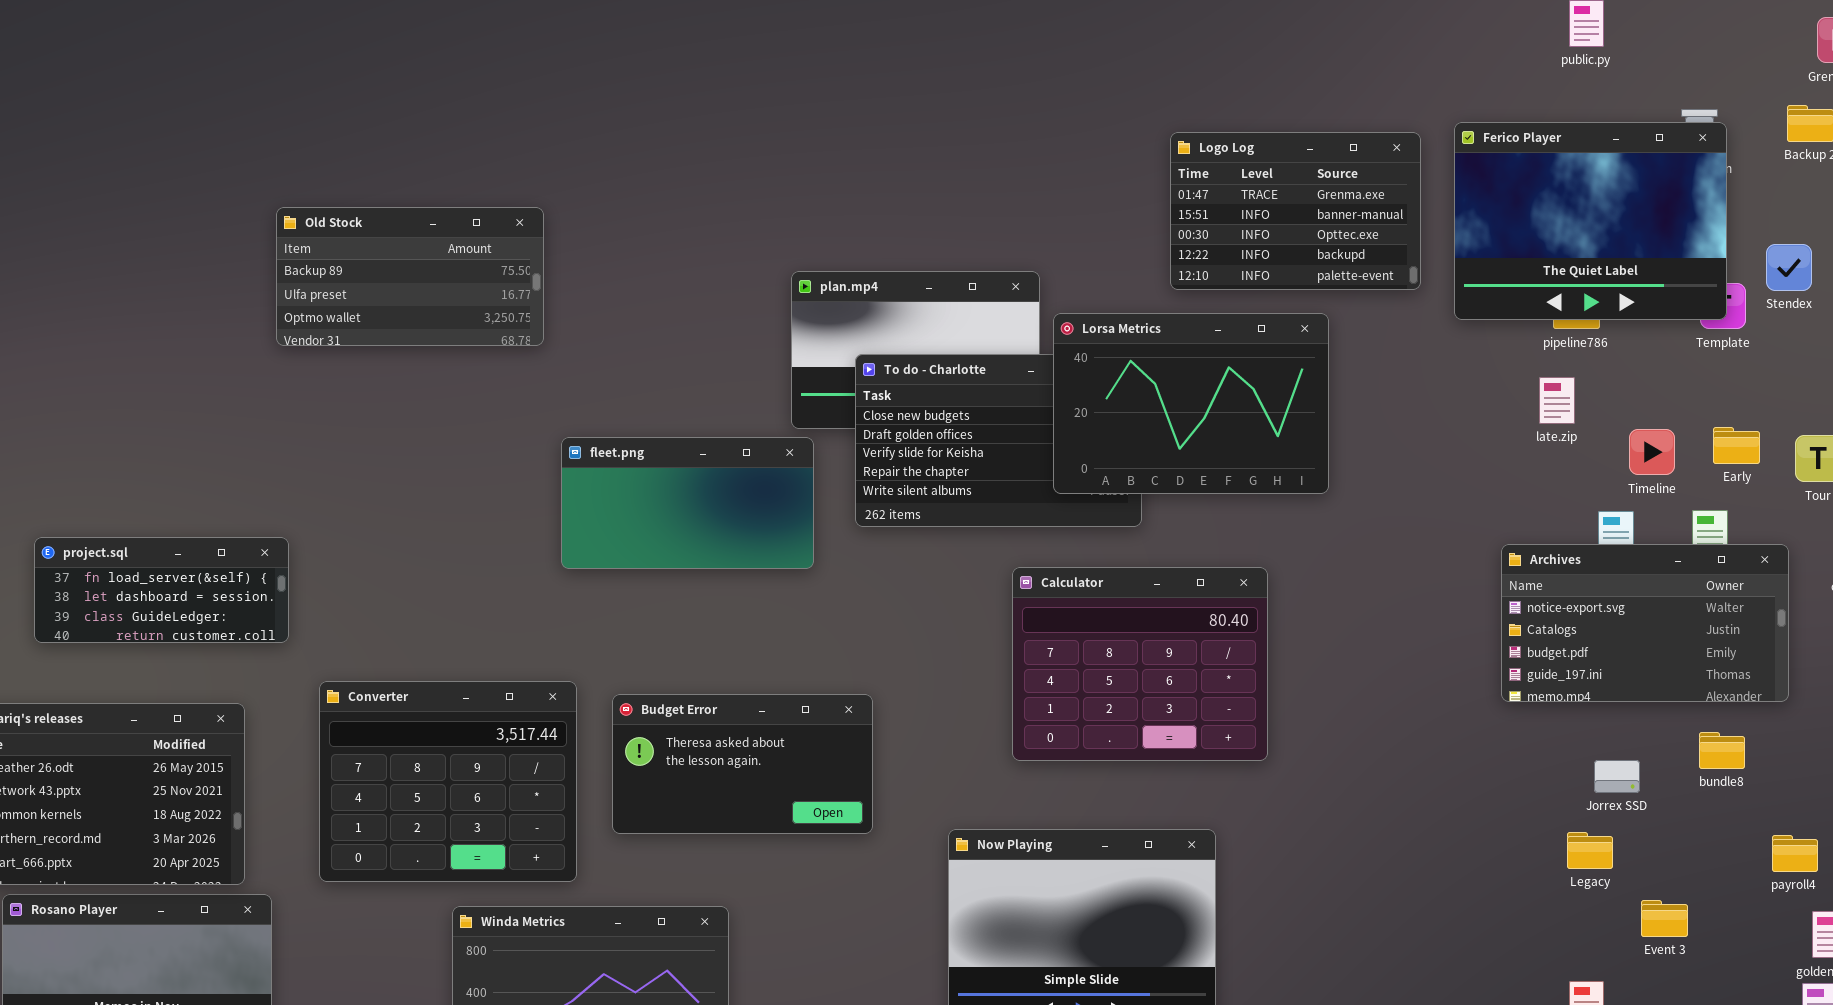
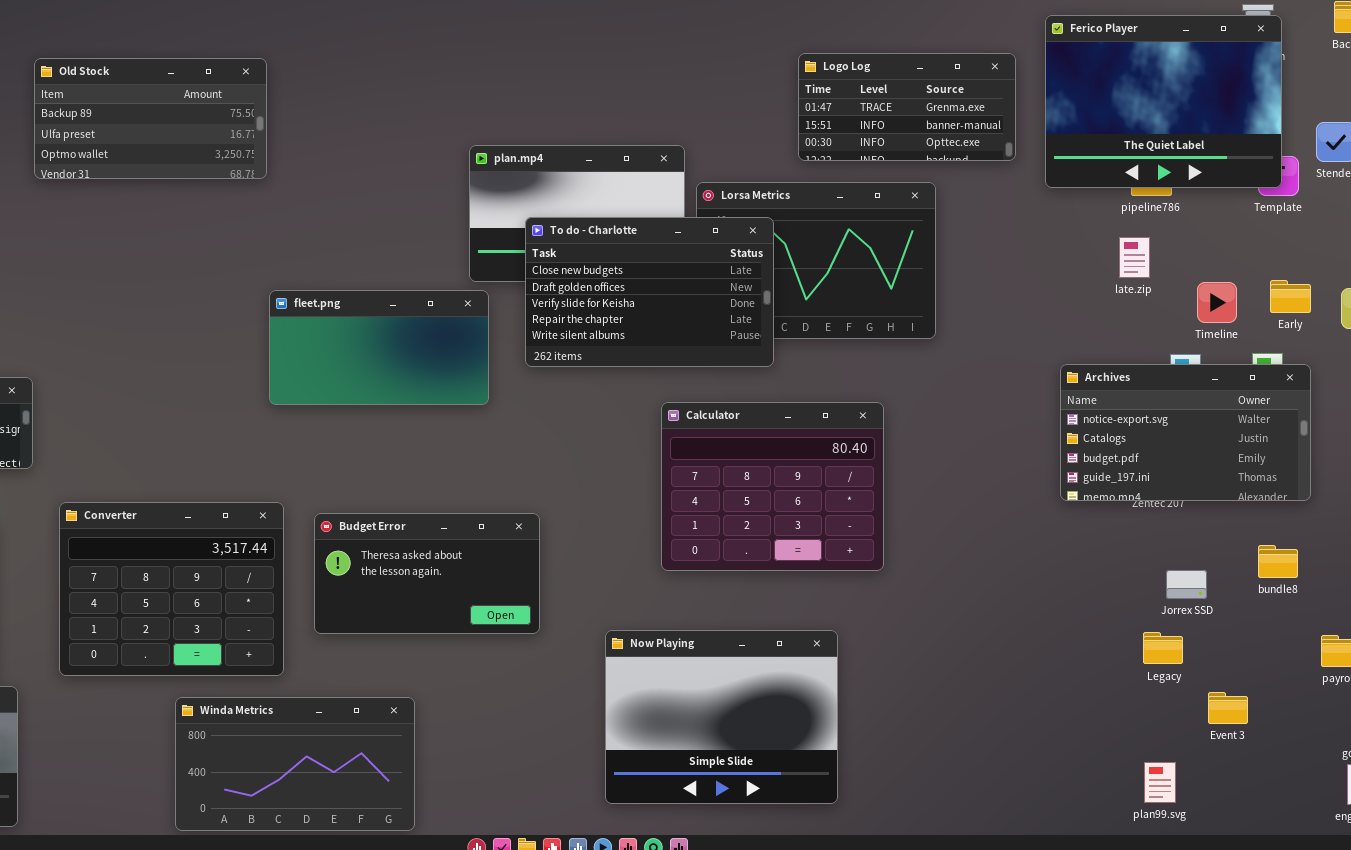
Logo Log: [1170,132,1421,290] -> [798,53,1016,161], resized
Old Stock: [276,207,544,346] -> [34,58,267,179], moved
To do - Charlotte: [855,354,1142,527] -> [525,217,774,367], raised
Archives: [1501,544,1789,702] -> [1060,364,1311,501], moved

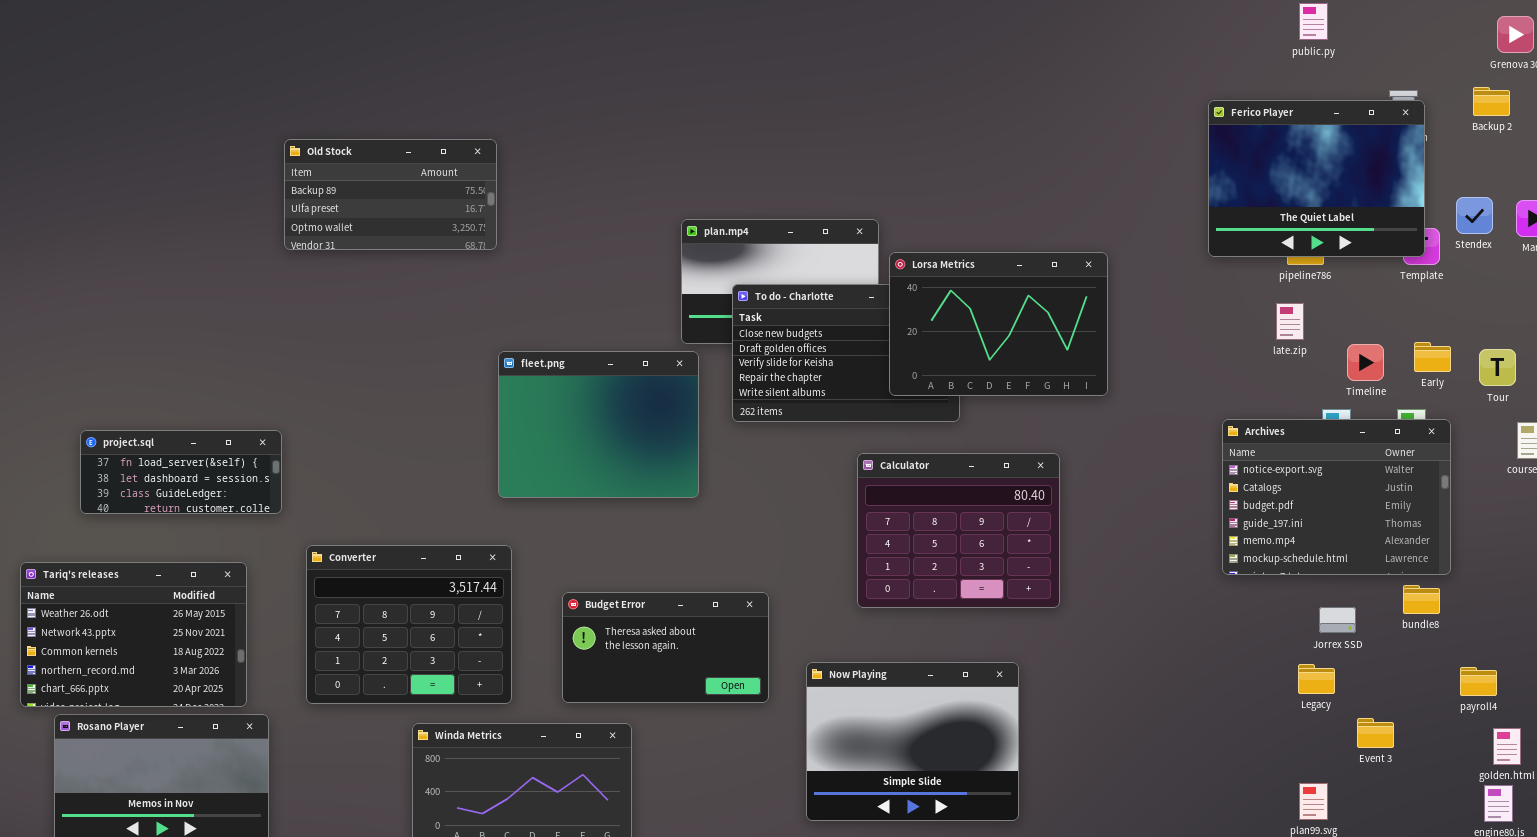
Logo Log: [798,53,1016,161] -> none, closed
Lorsa Metrics: [696,182,936,339] -> [889,252,1108,396], raised
fleet.png: [269,290,489,405] -> [498,351,699,498], resized
Archives: [1060,364,1311,501] -> [1222,419,1451,575], resized
Budget Error: [314,513,540,634] -> [562,592,769,703], moved

